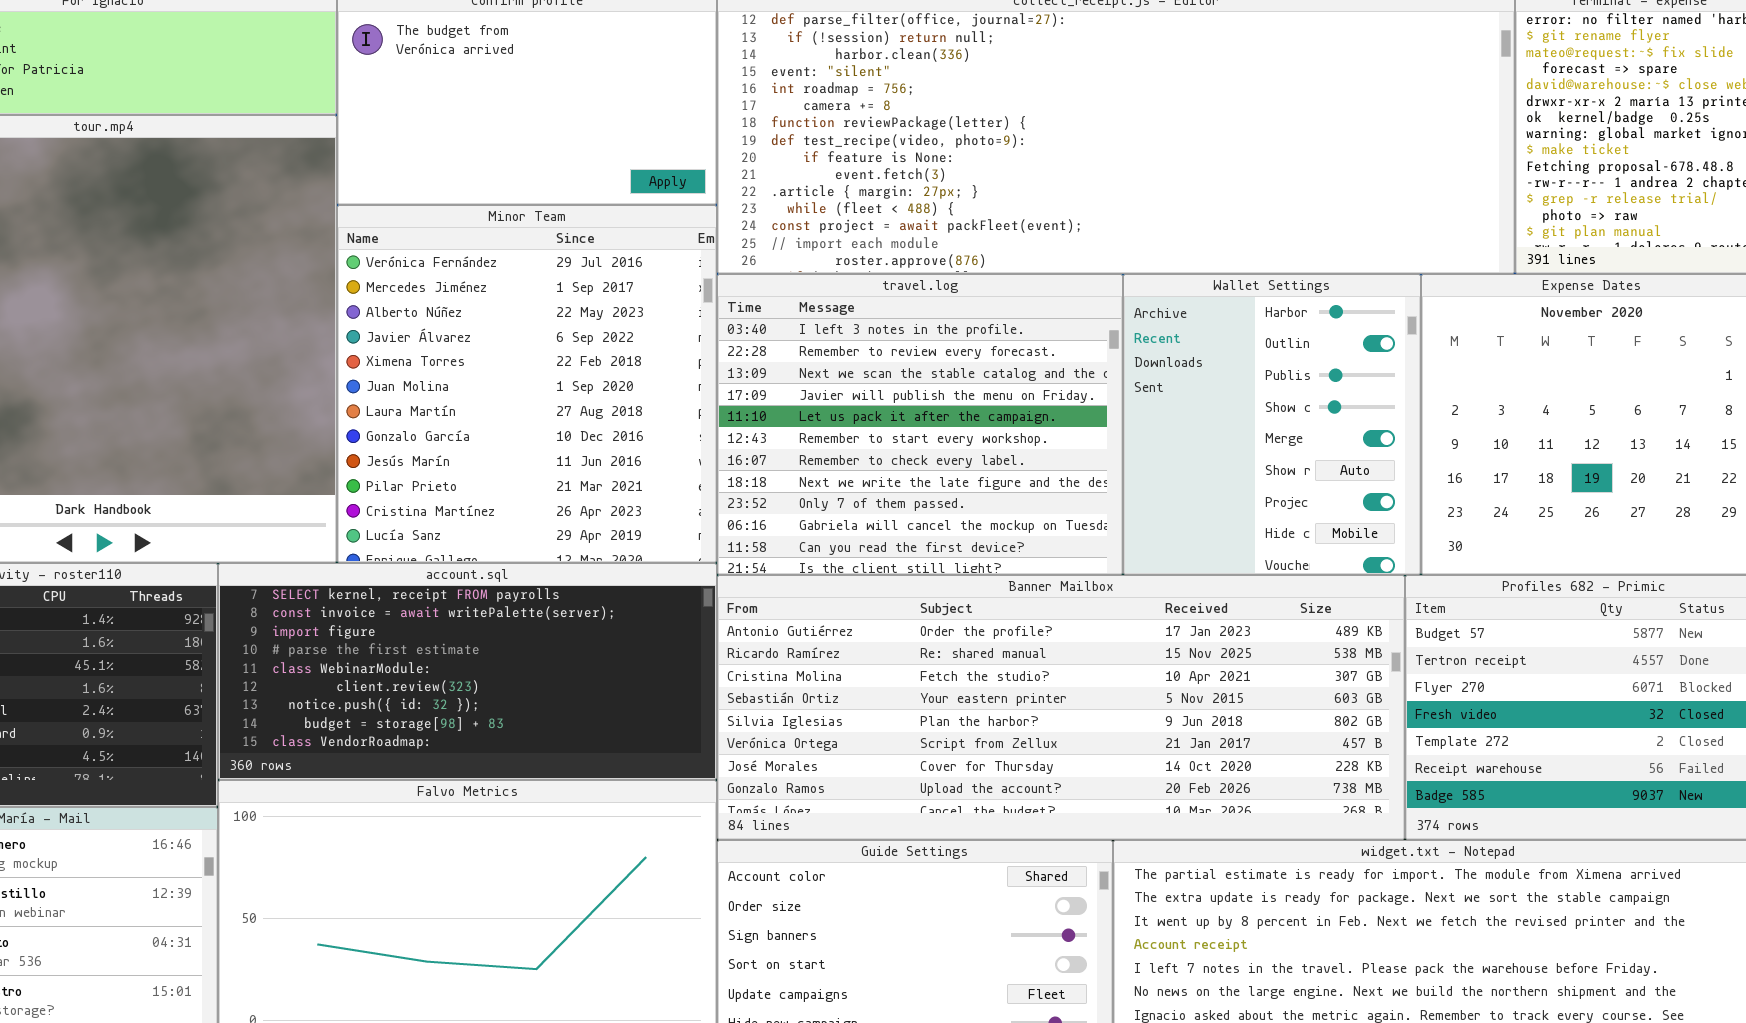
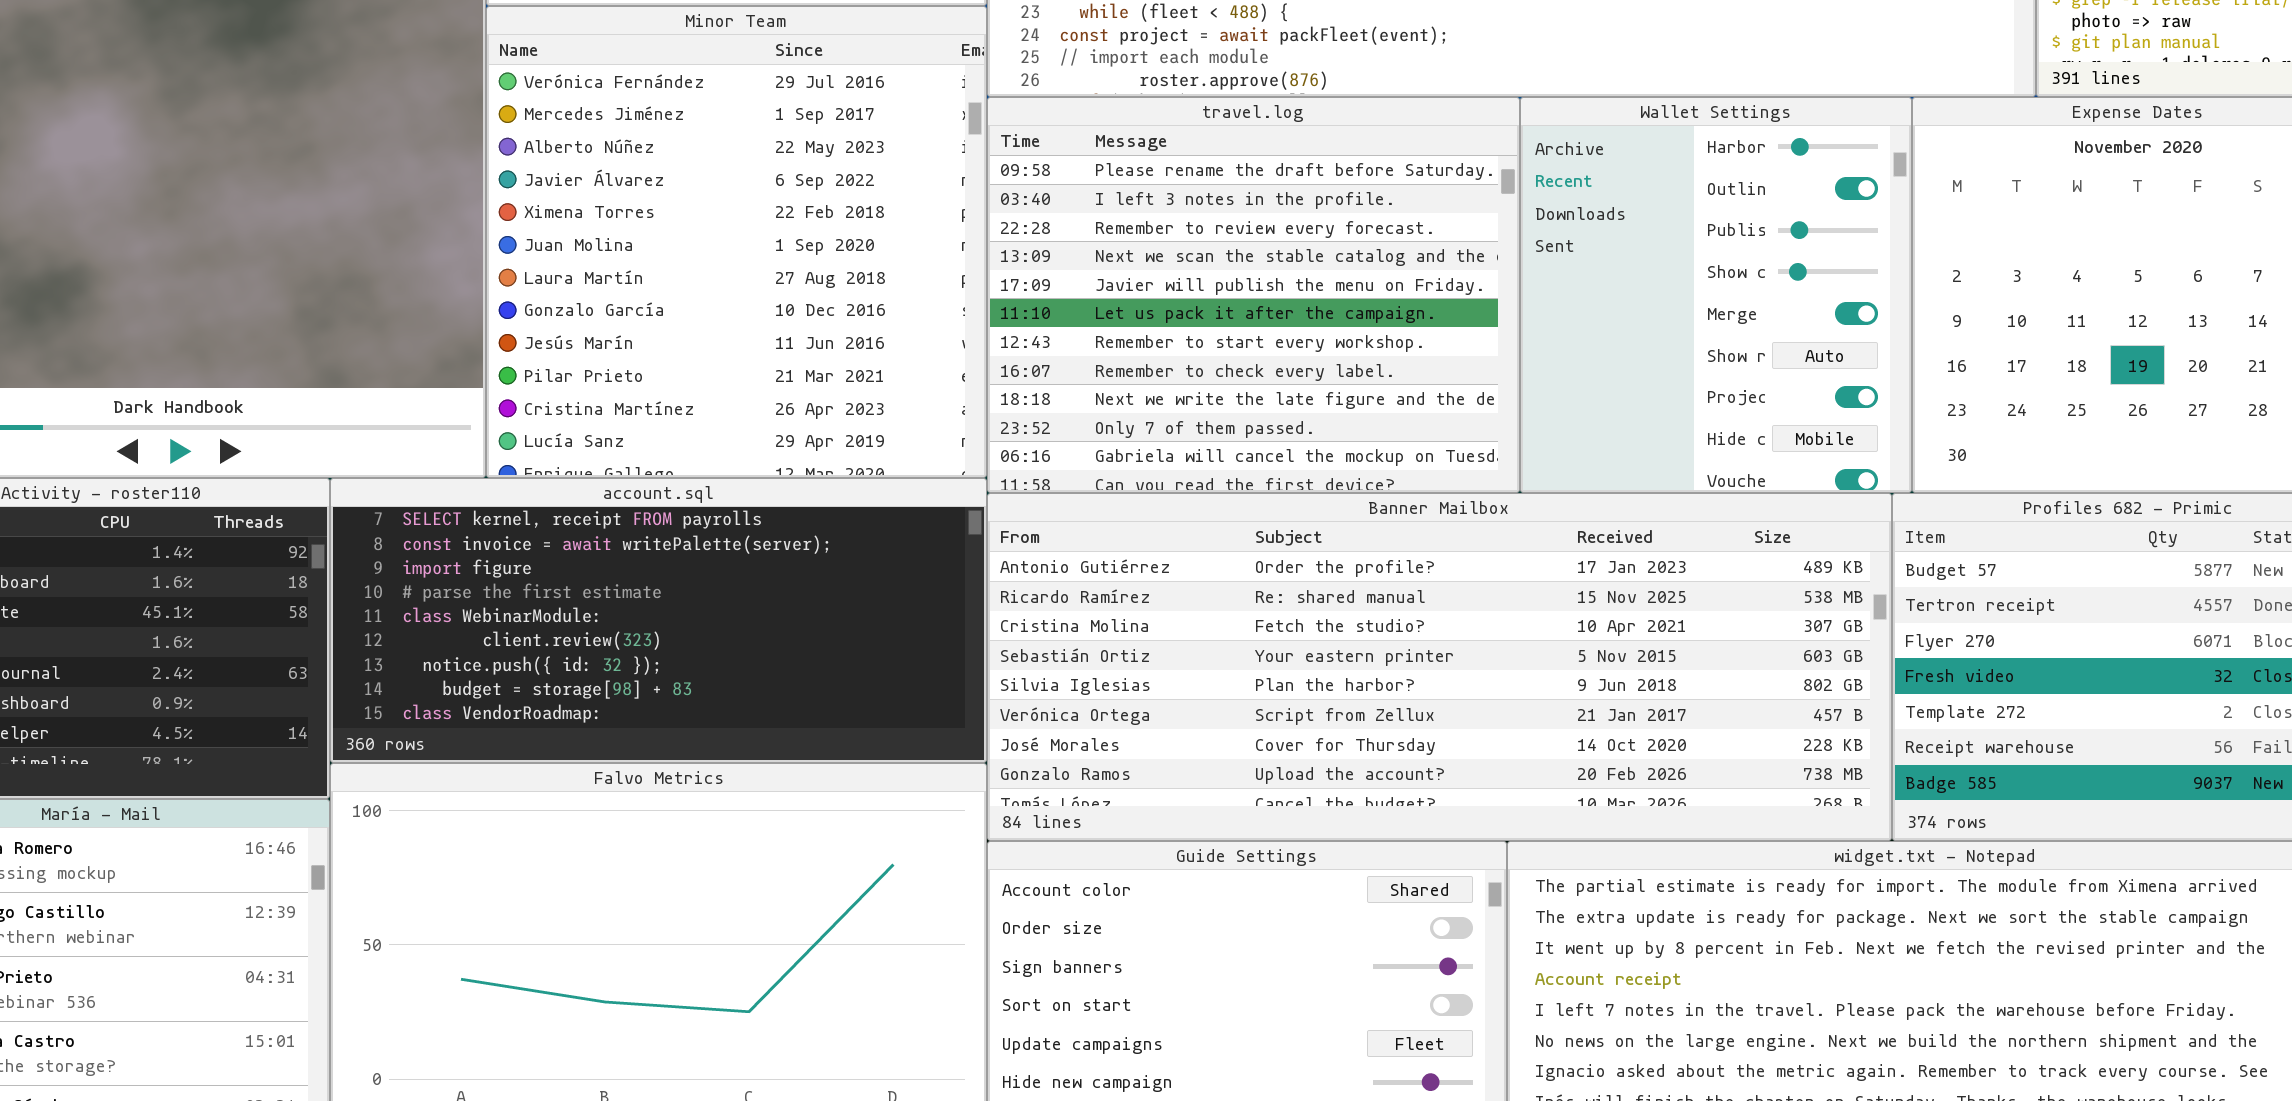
travel.log: [717,274,1123,575] -> [987,97,1520,493], scrolled up 1 row

